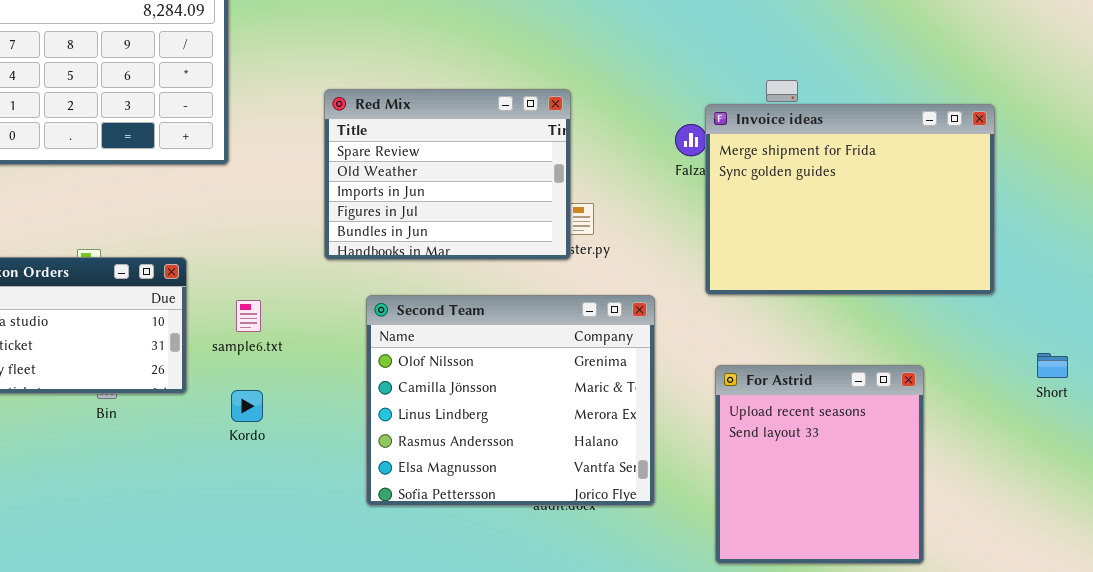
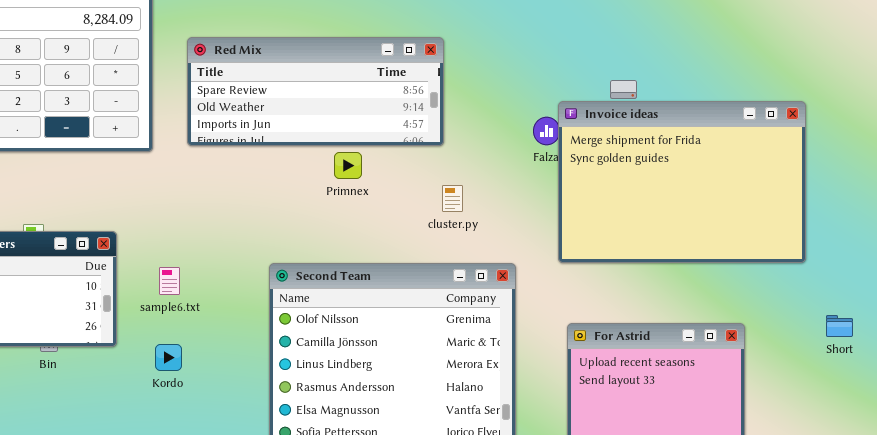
Red Mix: [324,89,571,260] -> [187,37,444,146], moved, resized
Short: [1037,353,1068,378] -> [826,315,853,337], moved

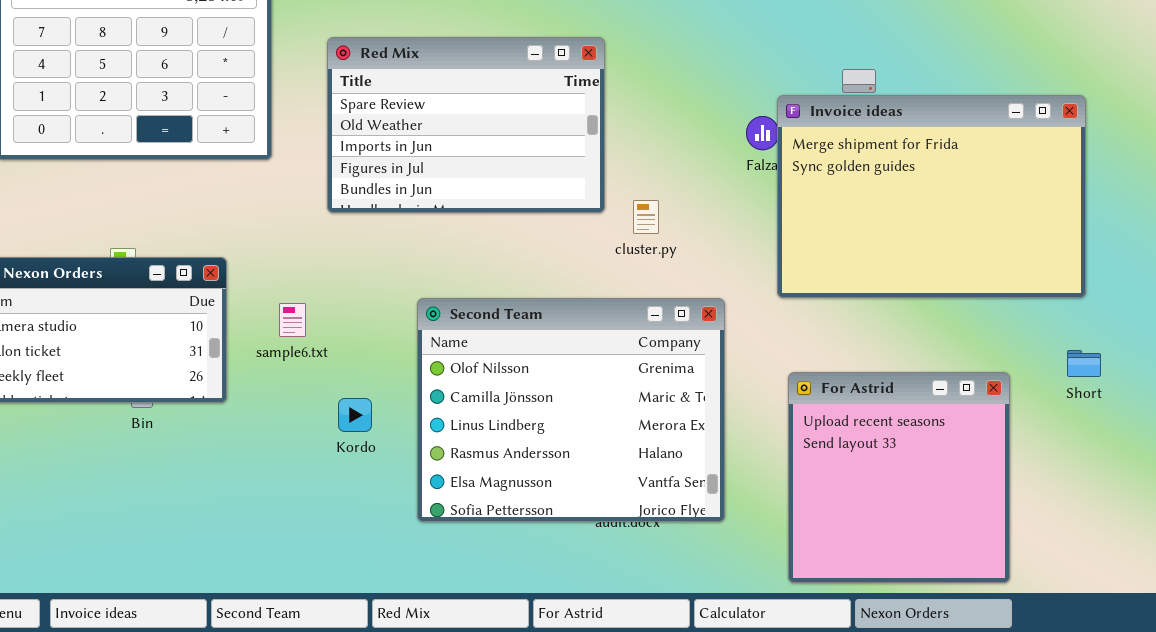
Red Mix: [187,37,444,146] -> [327,37,605,213], moved, resized
Short: [826,315,853,337] -> [1067,350,1101,377], moved
Kordo: [155,344,182,371] -> [338,398,372,432], moved

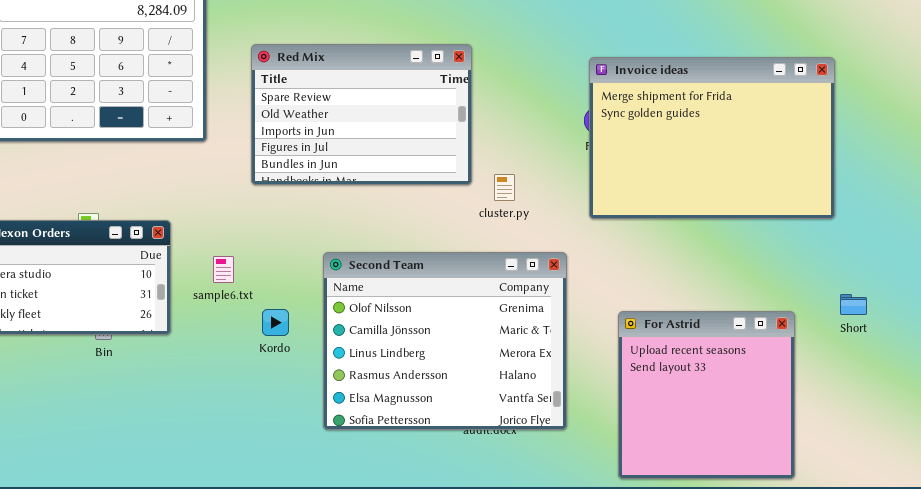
Invoice ideas: [777,95,1086,298] -> [589,57,835,219], moved
Kordo: [338,398,372,432] -> [262,309,289,336], moved

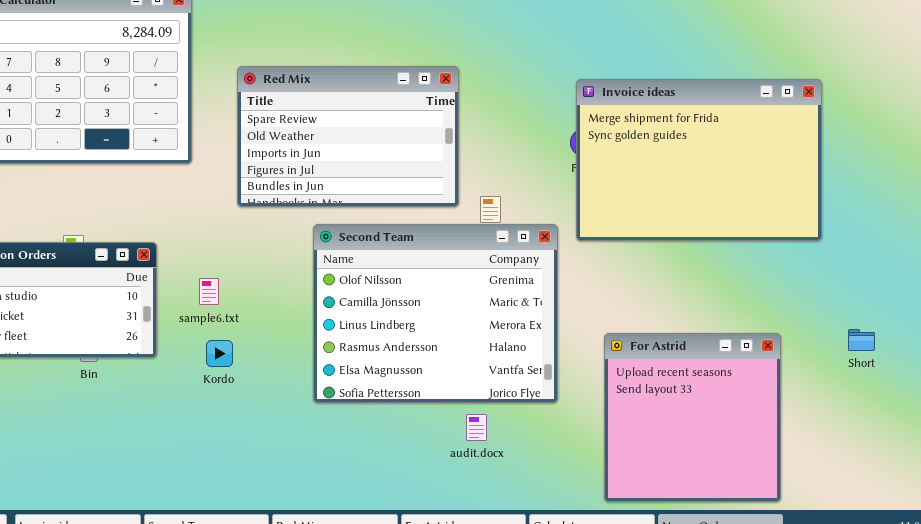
Second Team: [323,252,567,430] -> [313,224,558,403], moved
Short: [840,294,867,315] -> [848,329,875,351], moved
Kordo: [262,309,289,336] -> [206,340,233,367], moved

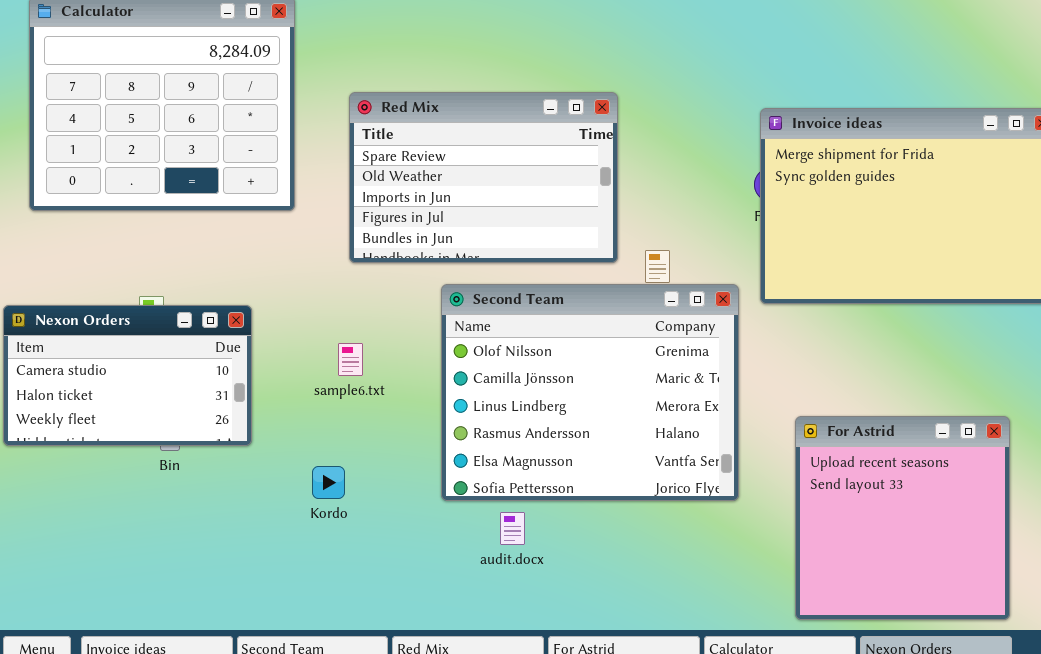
sample6.txt: [199,278,219,305] -> [338,343,363,376], moved
Kordo: [206,340,233,367] -> [312,466,345,499], moved
audit.docx: [466,414,487,441] -> [500,512,525,545], moved

